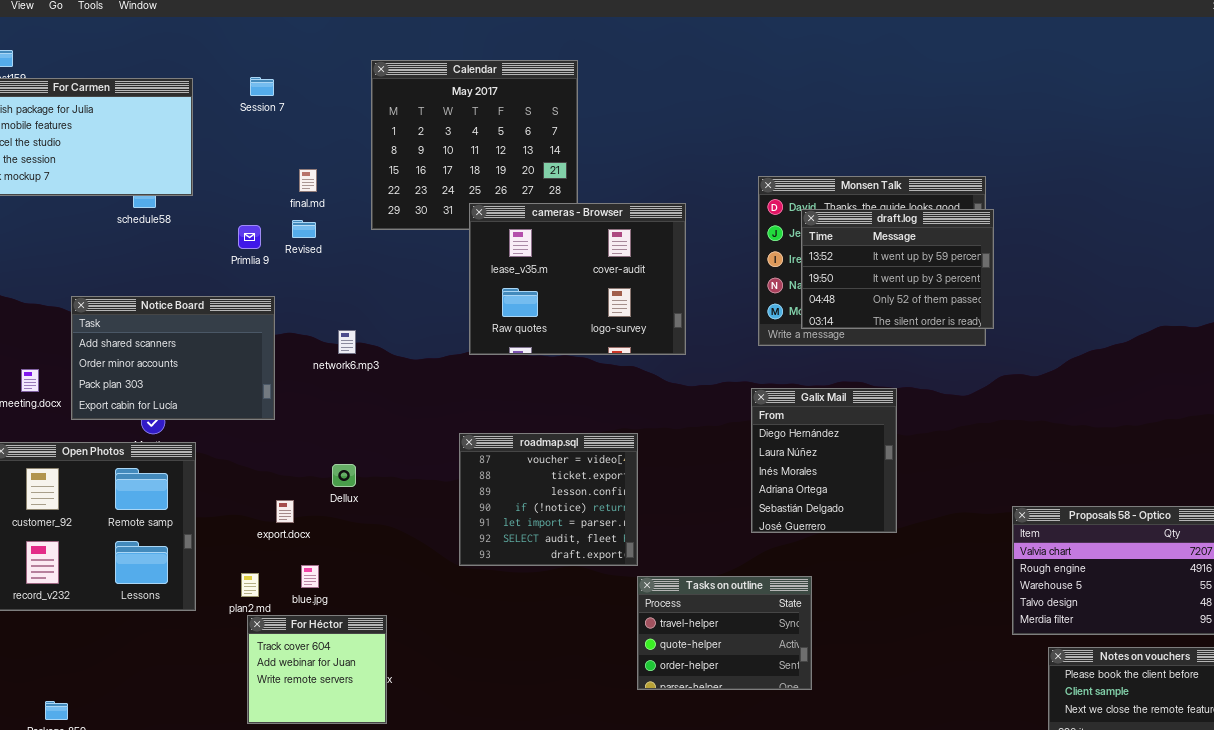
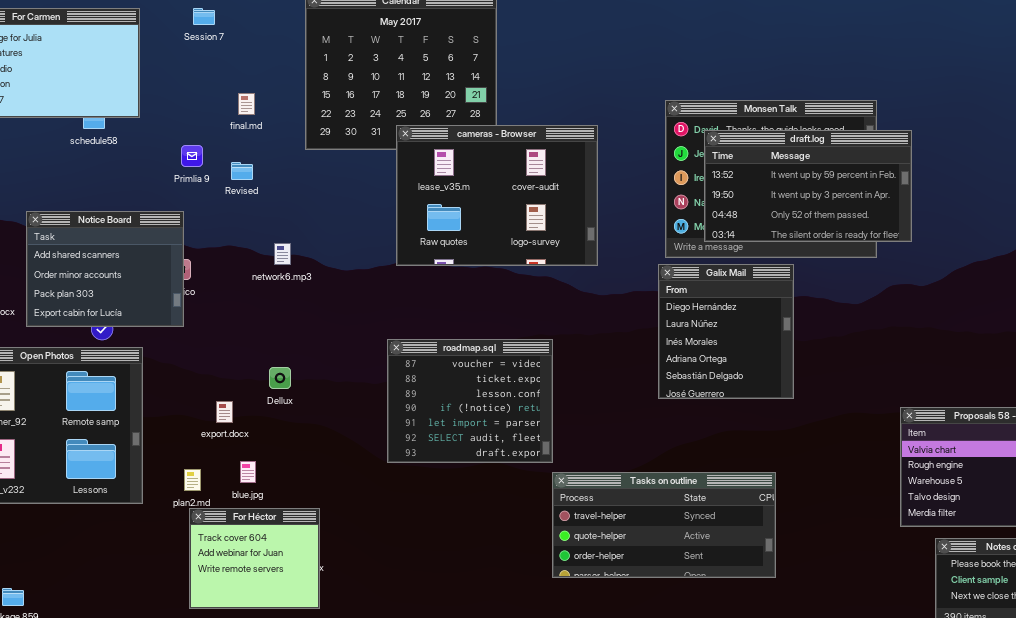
draft.log: [801,209,994,329] -> [704,130,912,242], resized
Revised: [292,220,316,238] -> [231,162,253,180], moved
Notice Board: [71,296,275,420] -> [26,211,184,327], resized
Galix Mail: [751,388,897,533] -> [658,264,794,399], moved
Tasks on outline: [637,576,812,690] -> [552,472,776,578], resized

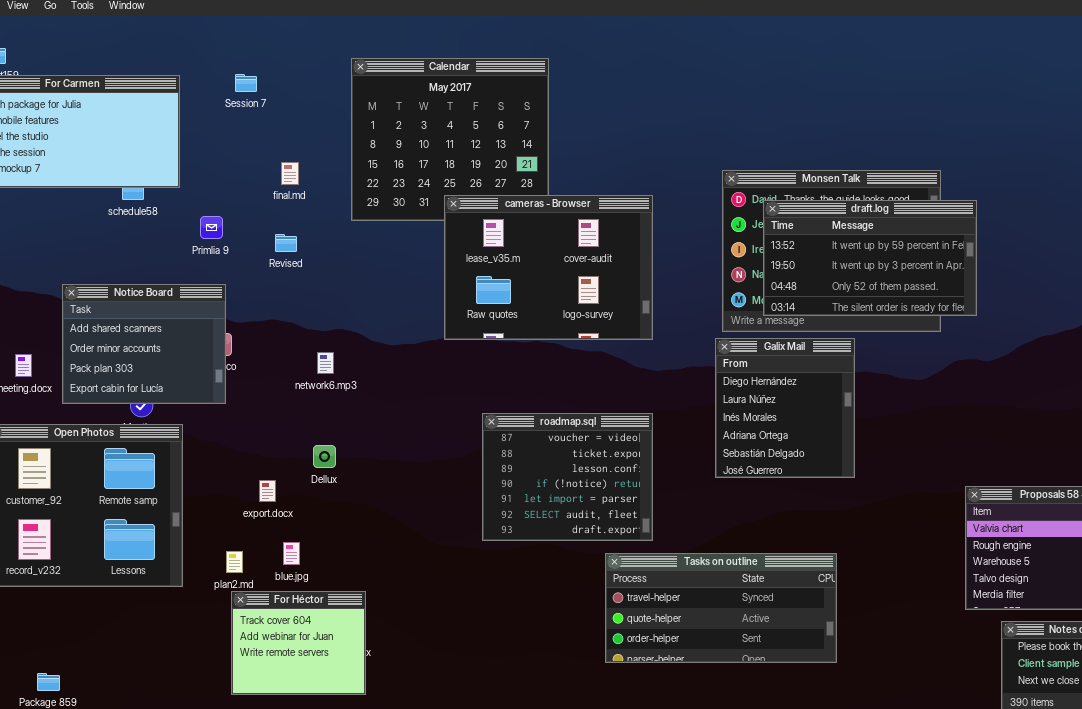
Primlia 9: [181,145,203,167] -> [200,216,223,239], moved
network6.mp3: [274,243,291,265] -> [317,352,334,374], moved
roadmap.sql: [387,339,553,463] -> [482,413,653,541], moved

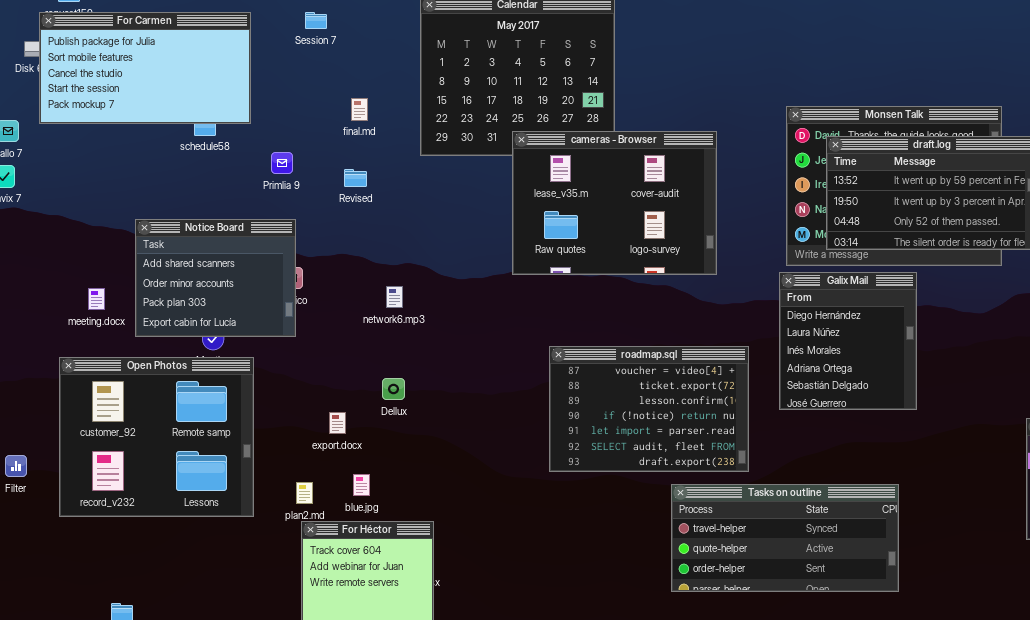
roadmap.sql: [482,413,653,541] -> [549,346,749,472], resized

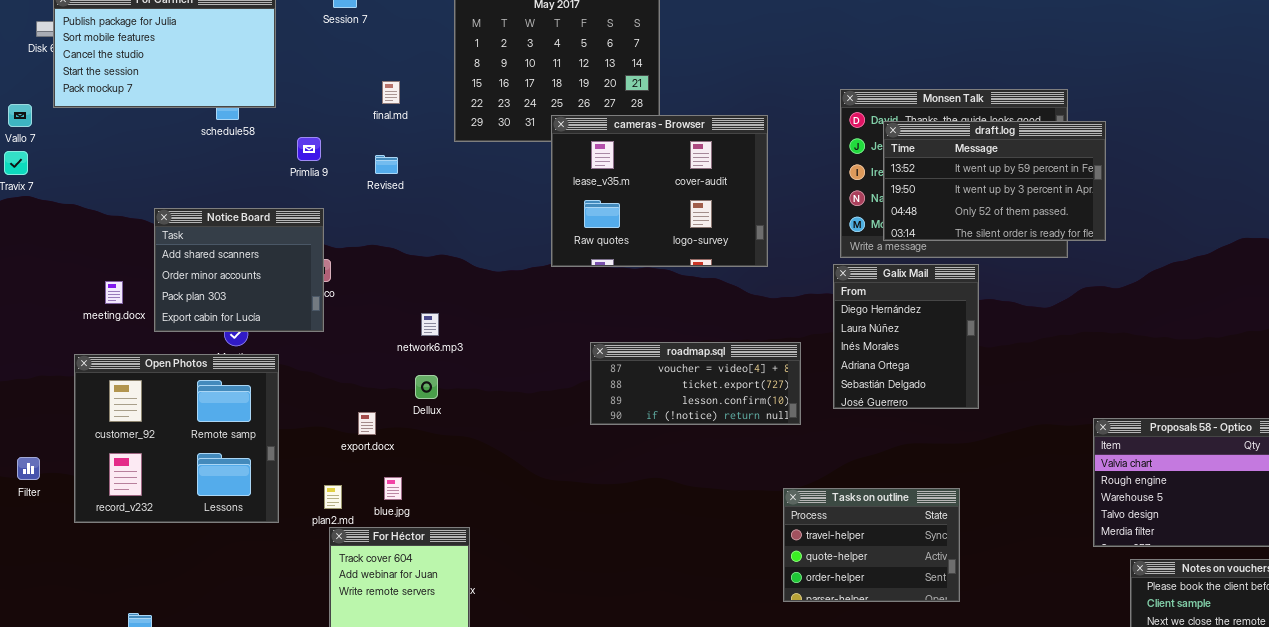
network6.mp3: [386,286,403,308] -> [421,313,439,336], moved
roadmap.sql: [549,346,749,472] -> [590,342,801,425], resized
Tasks on outline: [671,484,899,592] -> [783,488,960,602], resized

